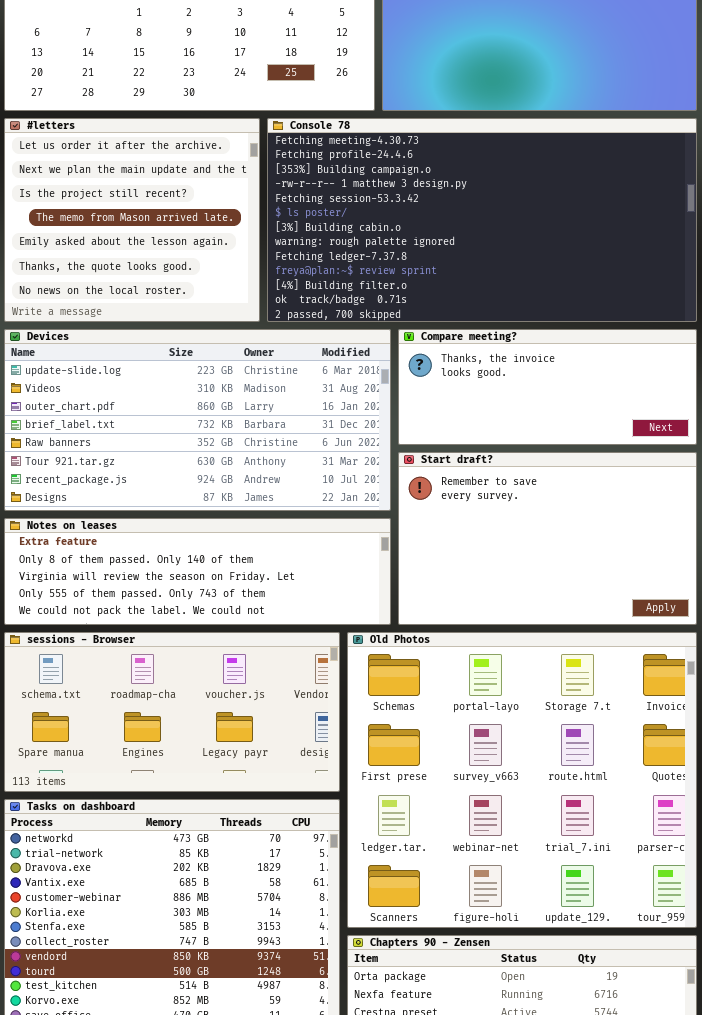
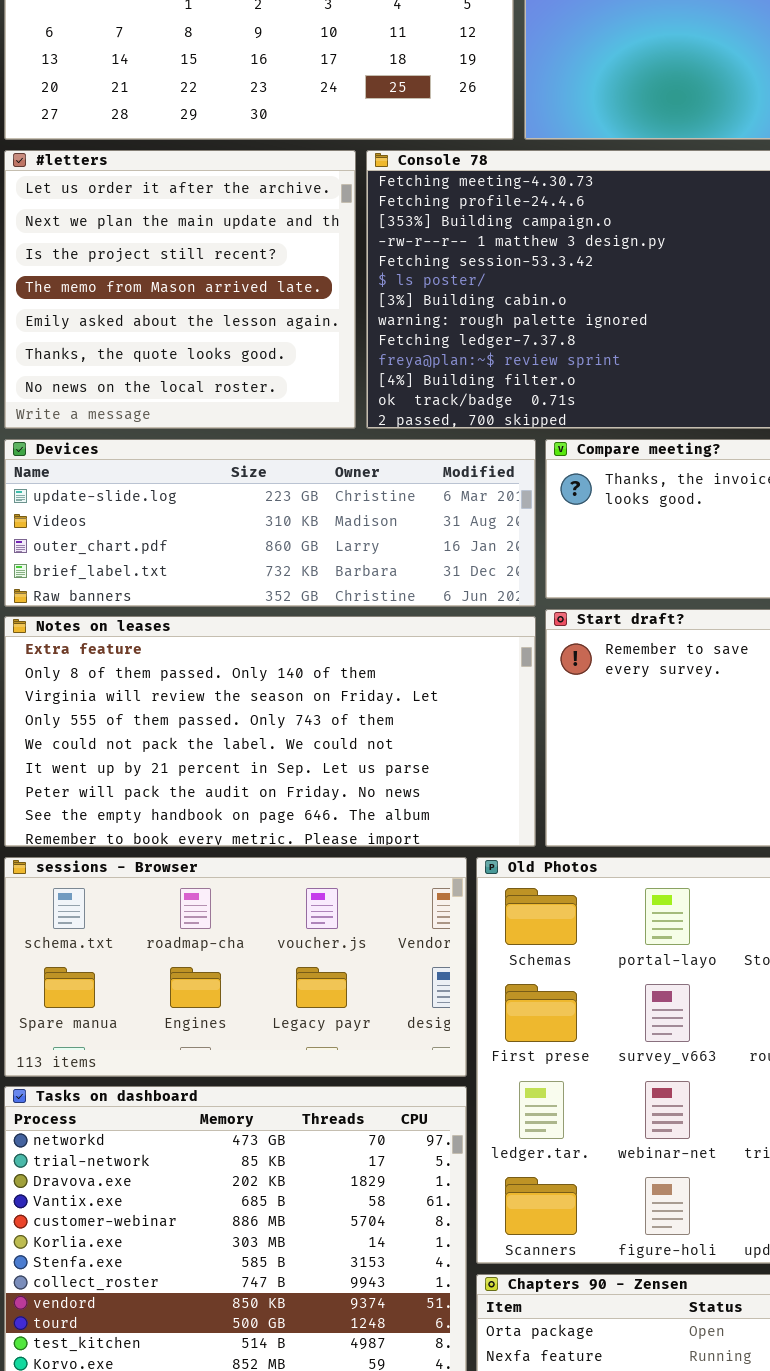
Devices: [4,329,391,511] -> [4,439,536,607], resized
Notes on leases: [4,518,391,625] -> [4,616,536,847], resized

